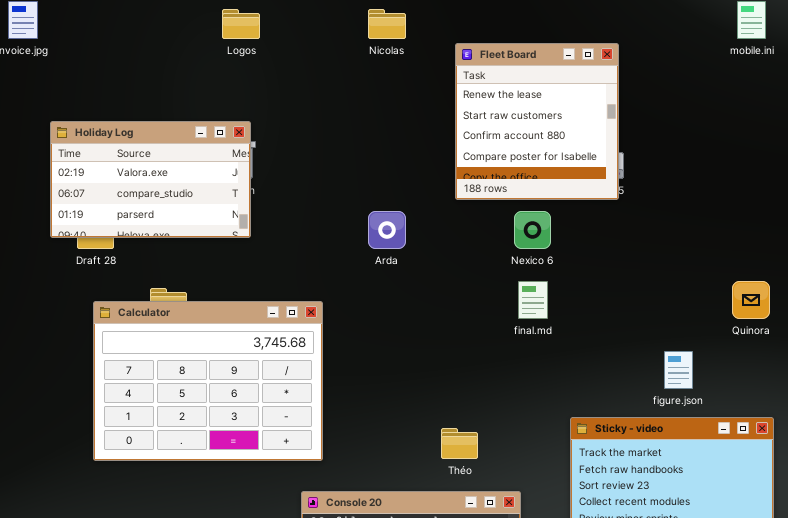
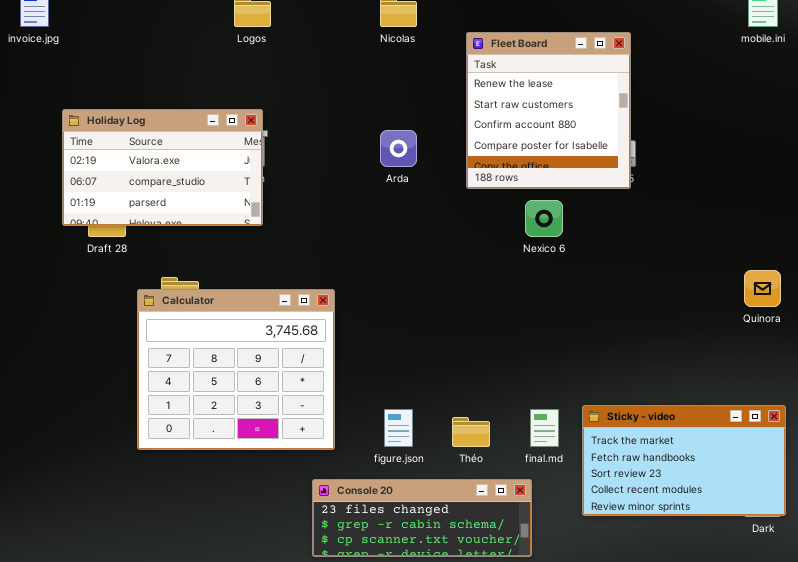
Arda: [368,211,406,249] -> [380,130,417,167], moved
final.md: [518,281,548,319] -> [530,409,559,447], moved
Calculator: [93,301,323,461] -> [137,289,335,450], resized
figure.json: [664,351,693,389] -> [384,409,413,447], moved

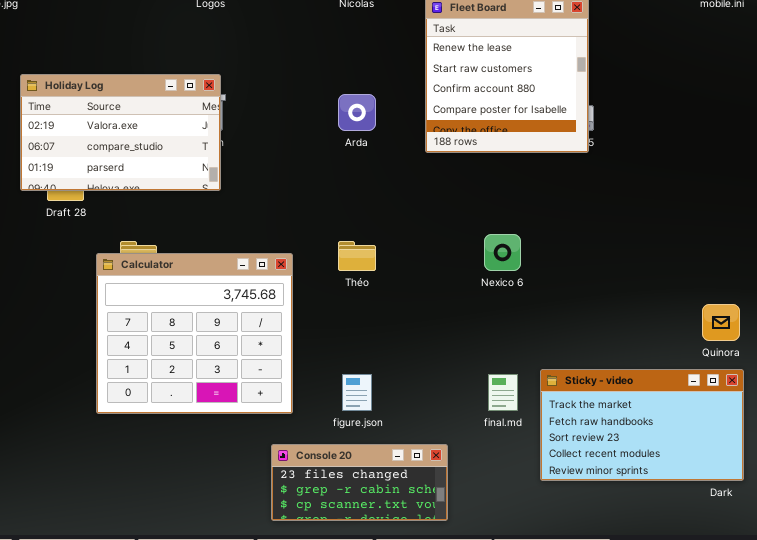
Nexico 6: [525,200,563,237] -> [484,234,521,271], moved
Quinora: [744,270,781,307] -> [702,304,740,341], moved
Théo: [452,417,490,447] -> [338,241,376,271], moved
Console 20: [312,479,532,557] -> [271,444,448,521], resized

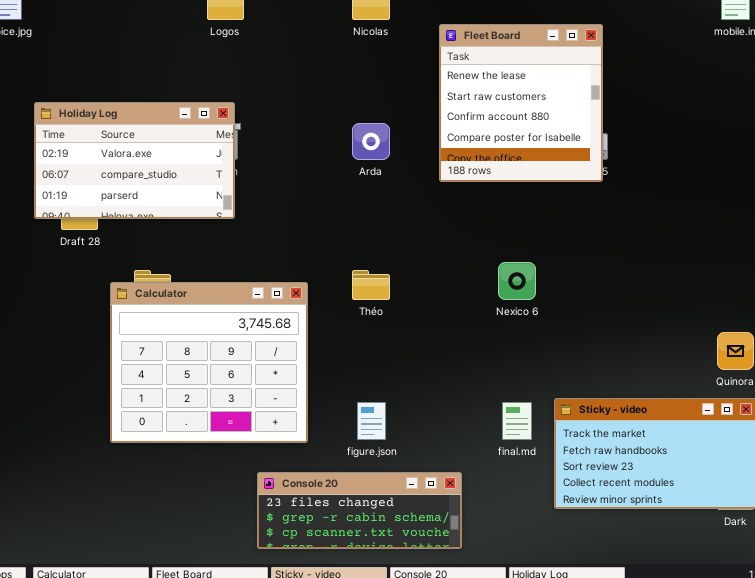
Console 20: [271,444,448,521] -> [257,472,462,549], resized

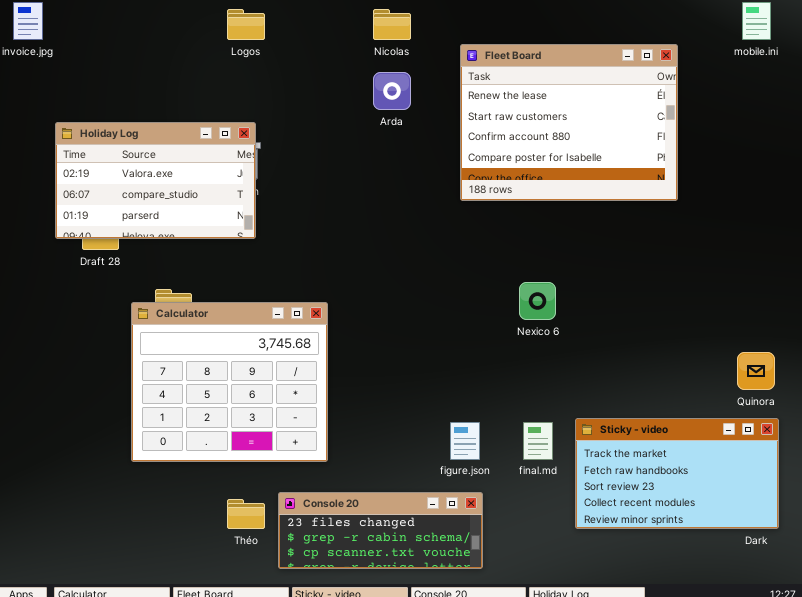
Fleet Board: [439,24,603,182] -> [460,44,678,201], resized
Arda: [352,123,390,160] -> [373,72,411,110], moved
Théo: [352,270,390,300] -> [227,499,265,529], moved
figure.json: [357,402,386,440] -> [450,422,480,460], moved

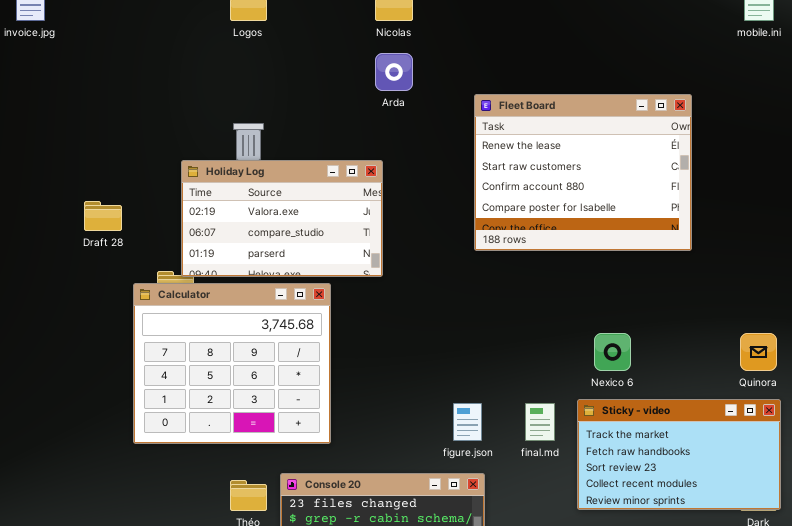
Fleet Board: [460,44,678,201] -> [474,94,692,251], moved
Holiday Log: [55,122,256,239] -> [181,160,383,277], moved
Nexico 6: [519,282,556,320] -> [594,333,631,371], moved

